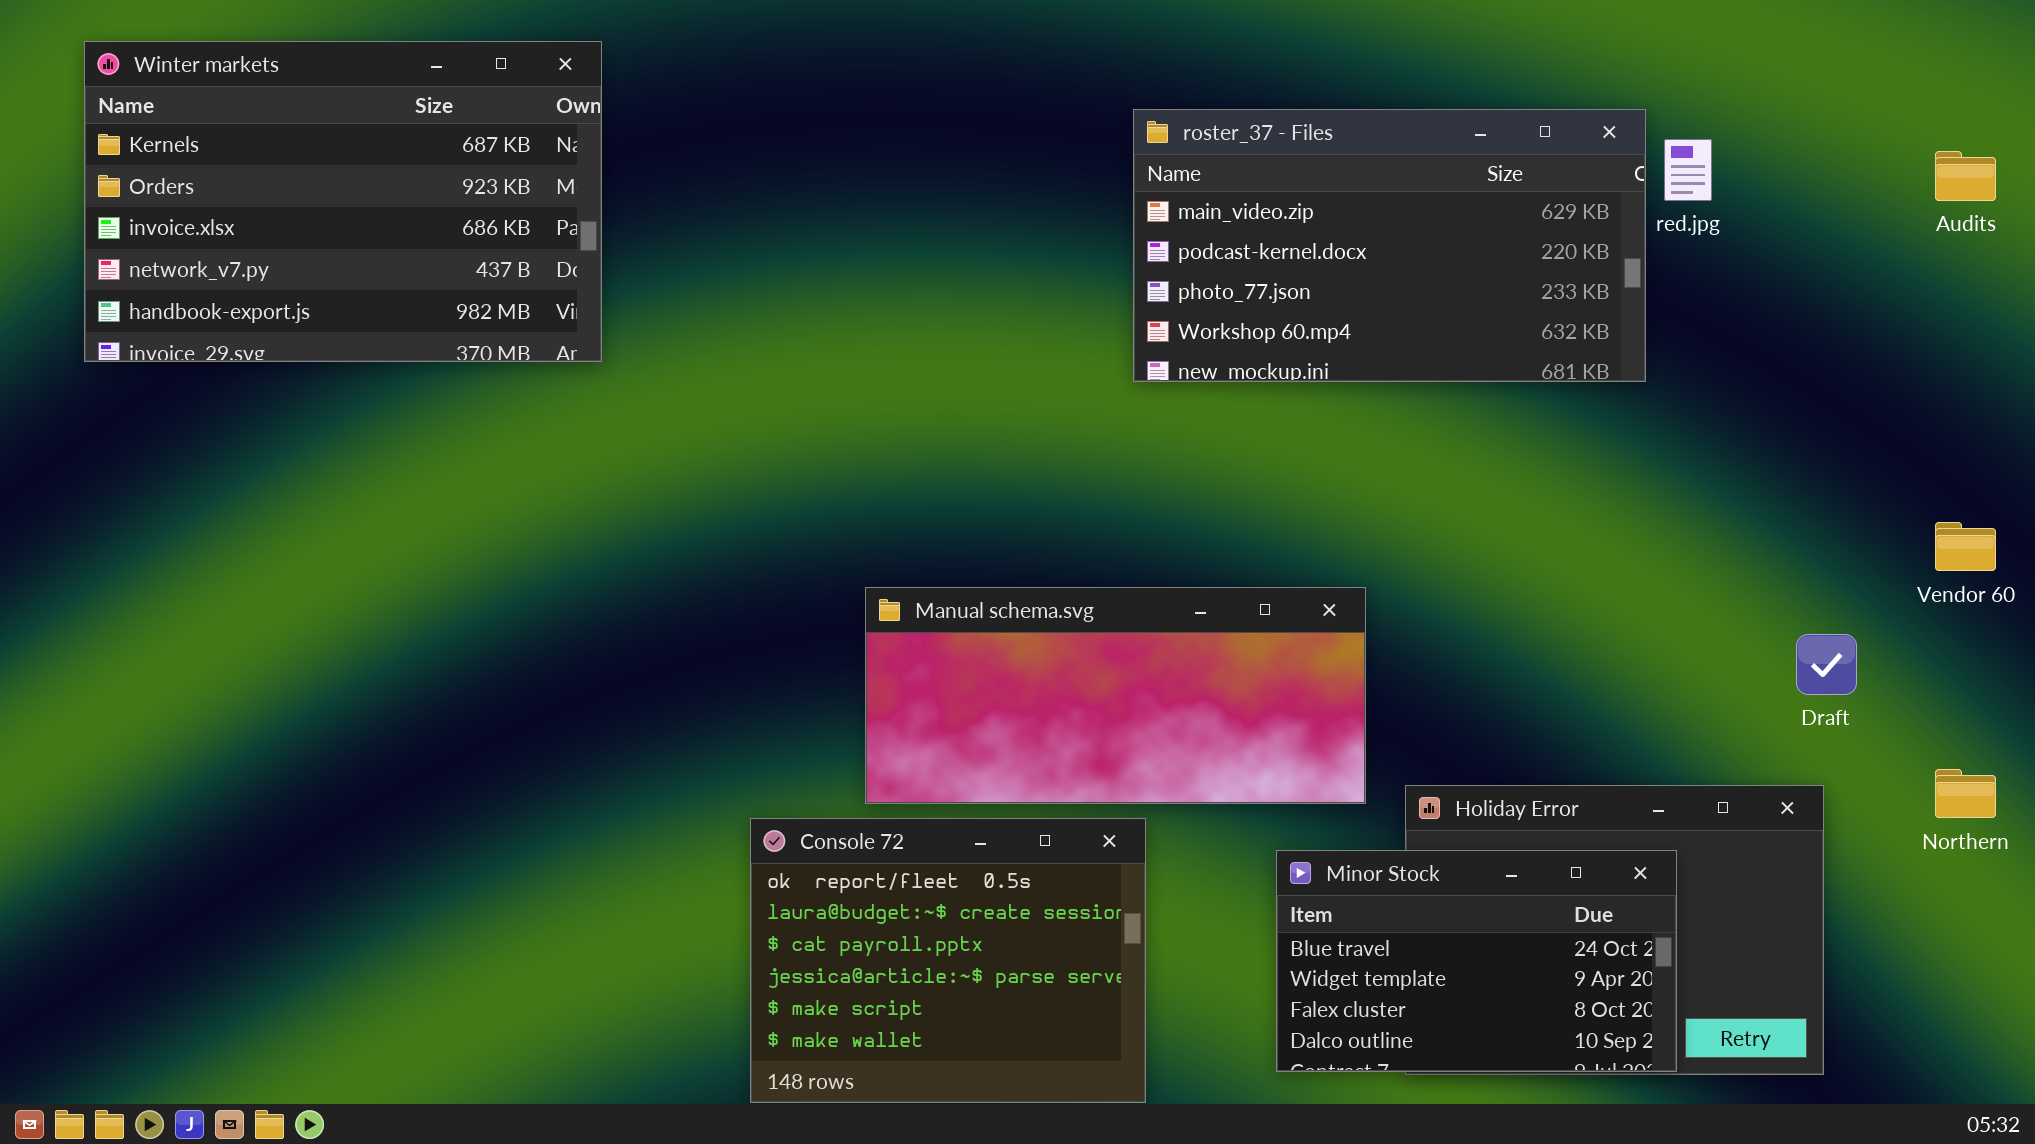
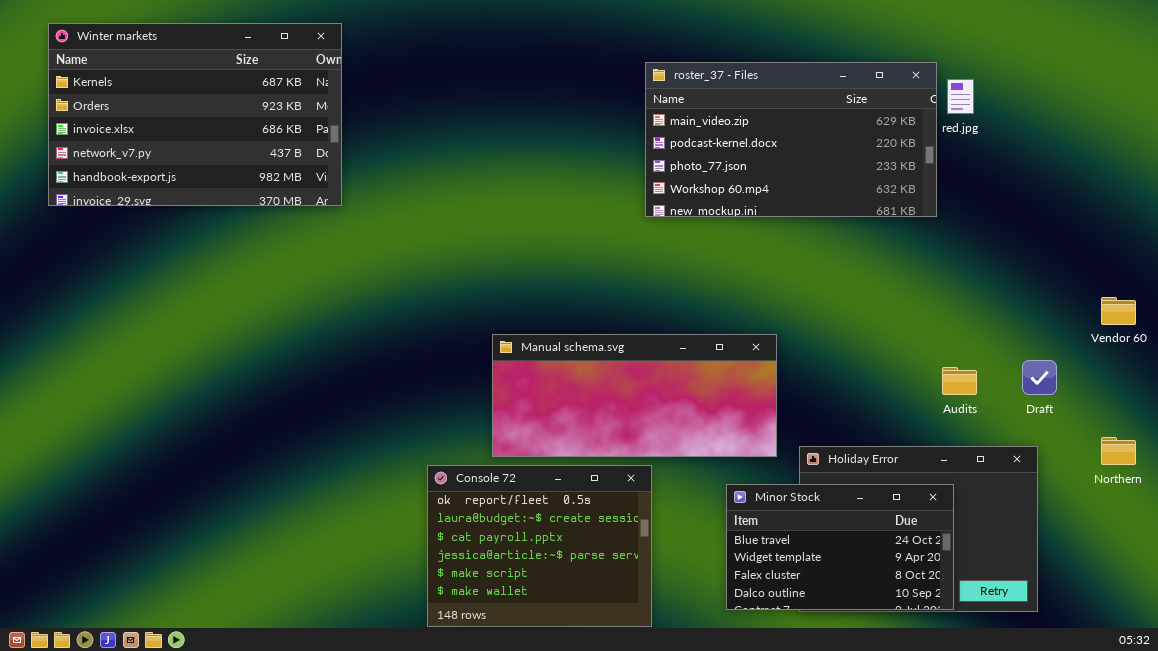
Audits: [1935,151,1996,201] -> [942,367,977,395], moved

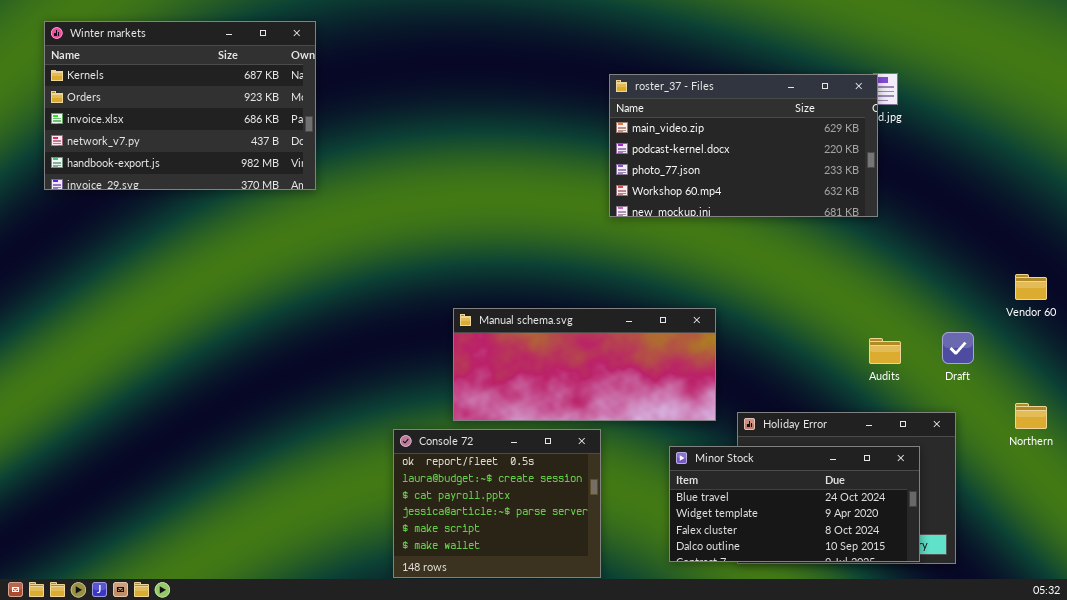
roster_37 - Files: [645,62,937,217] -> [609,74,878,217], moved
Minor Stock: [726,484,954,610] -> [669,446,920,562], resized

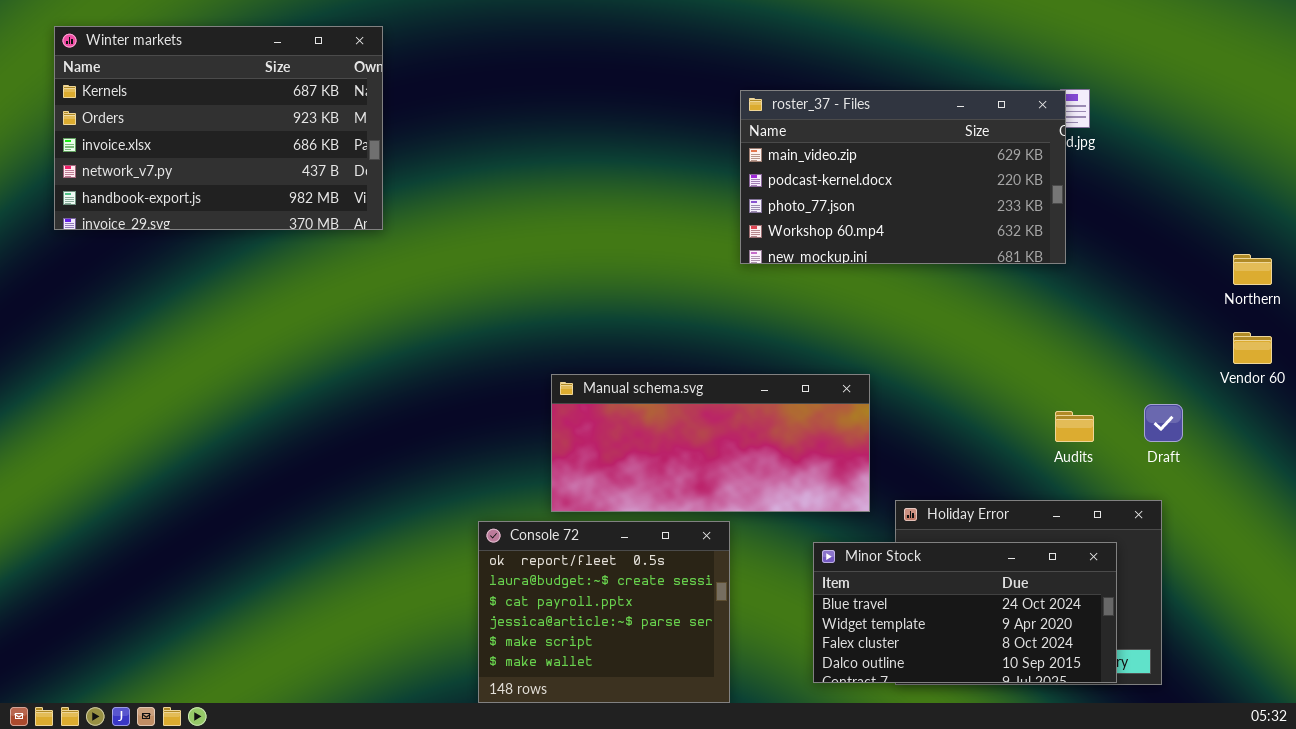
Northern: [1015,403,1047,429] -> [1233,254,1272,285], moved

